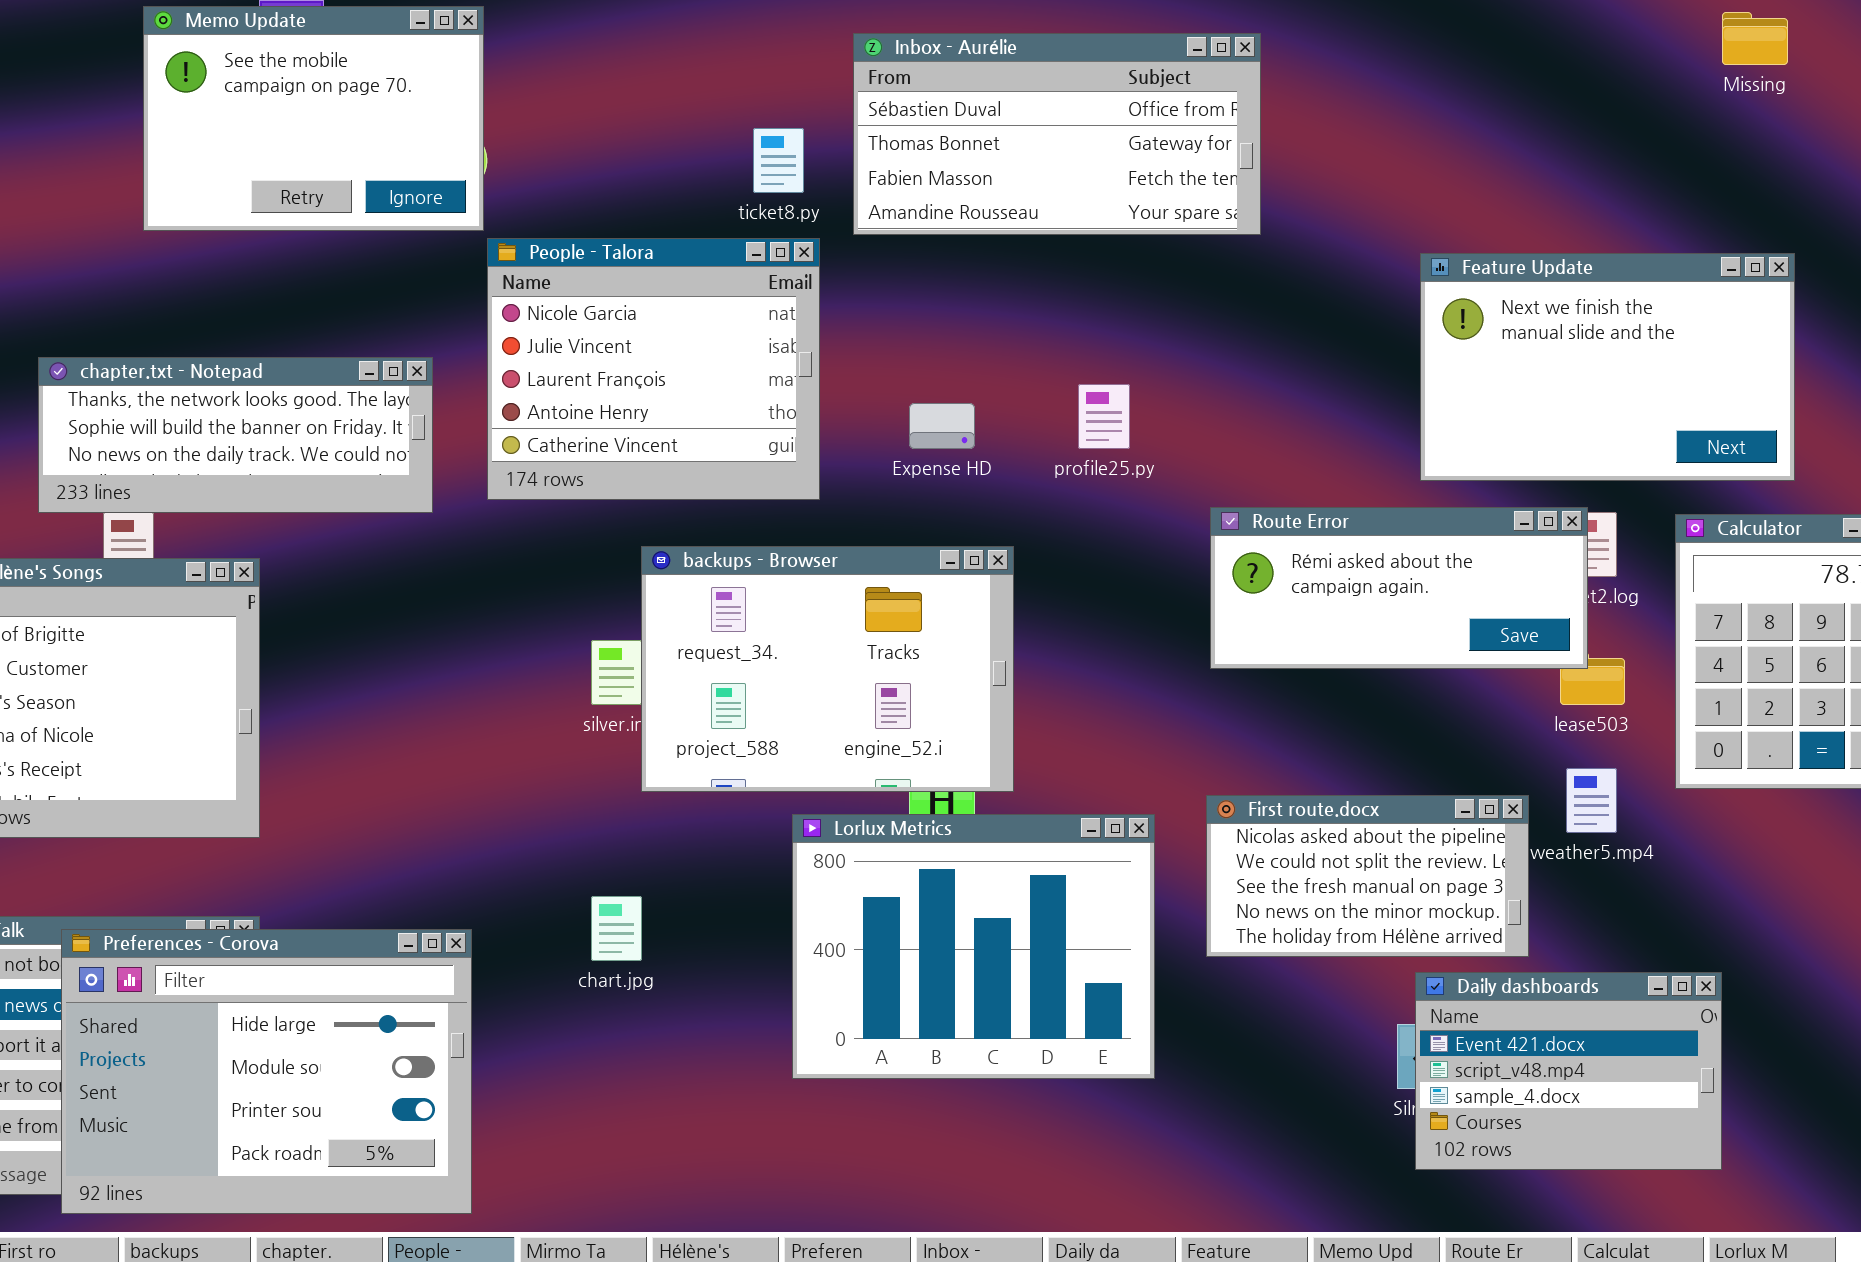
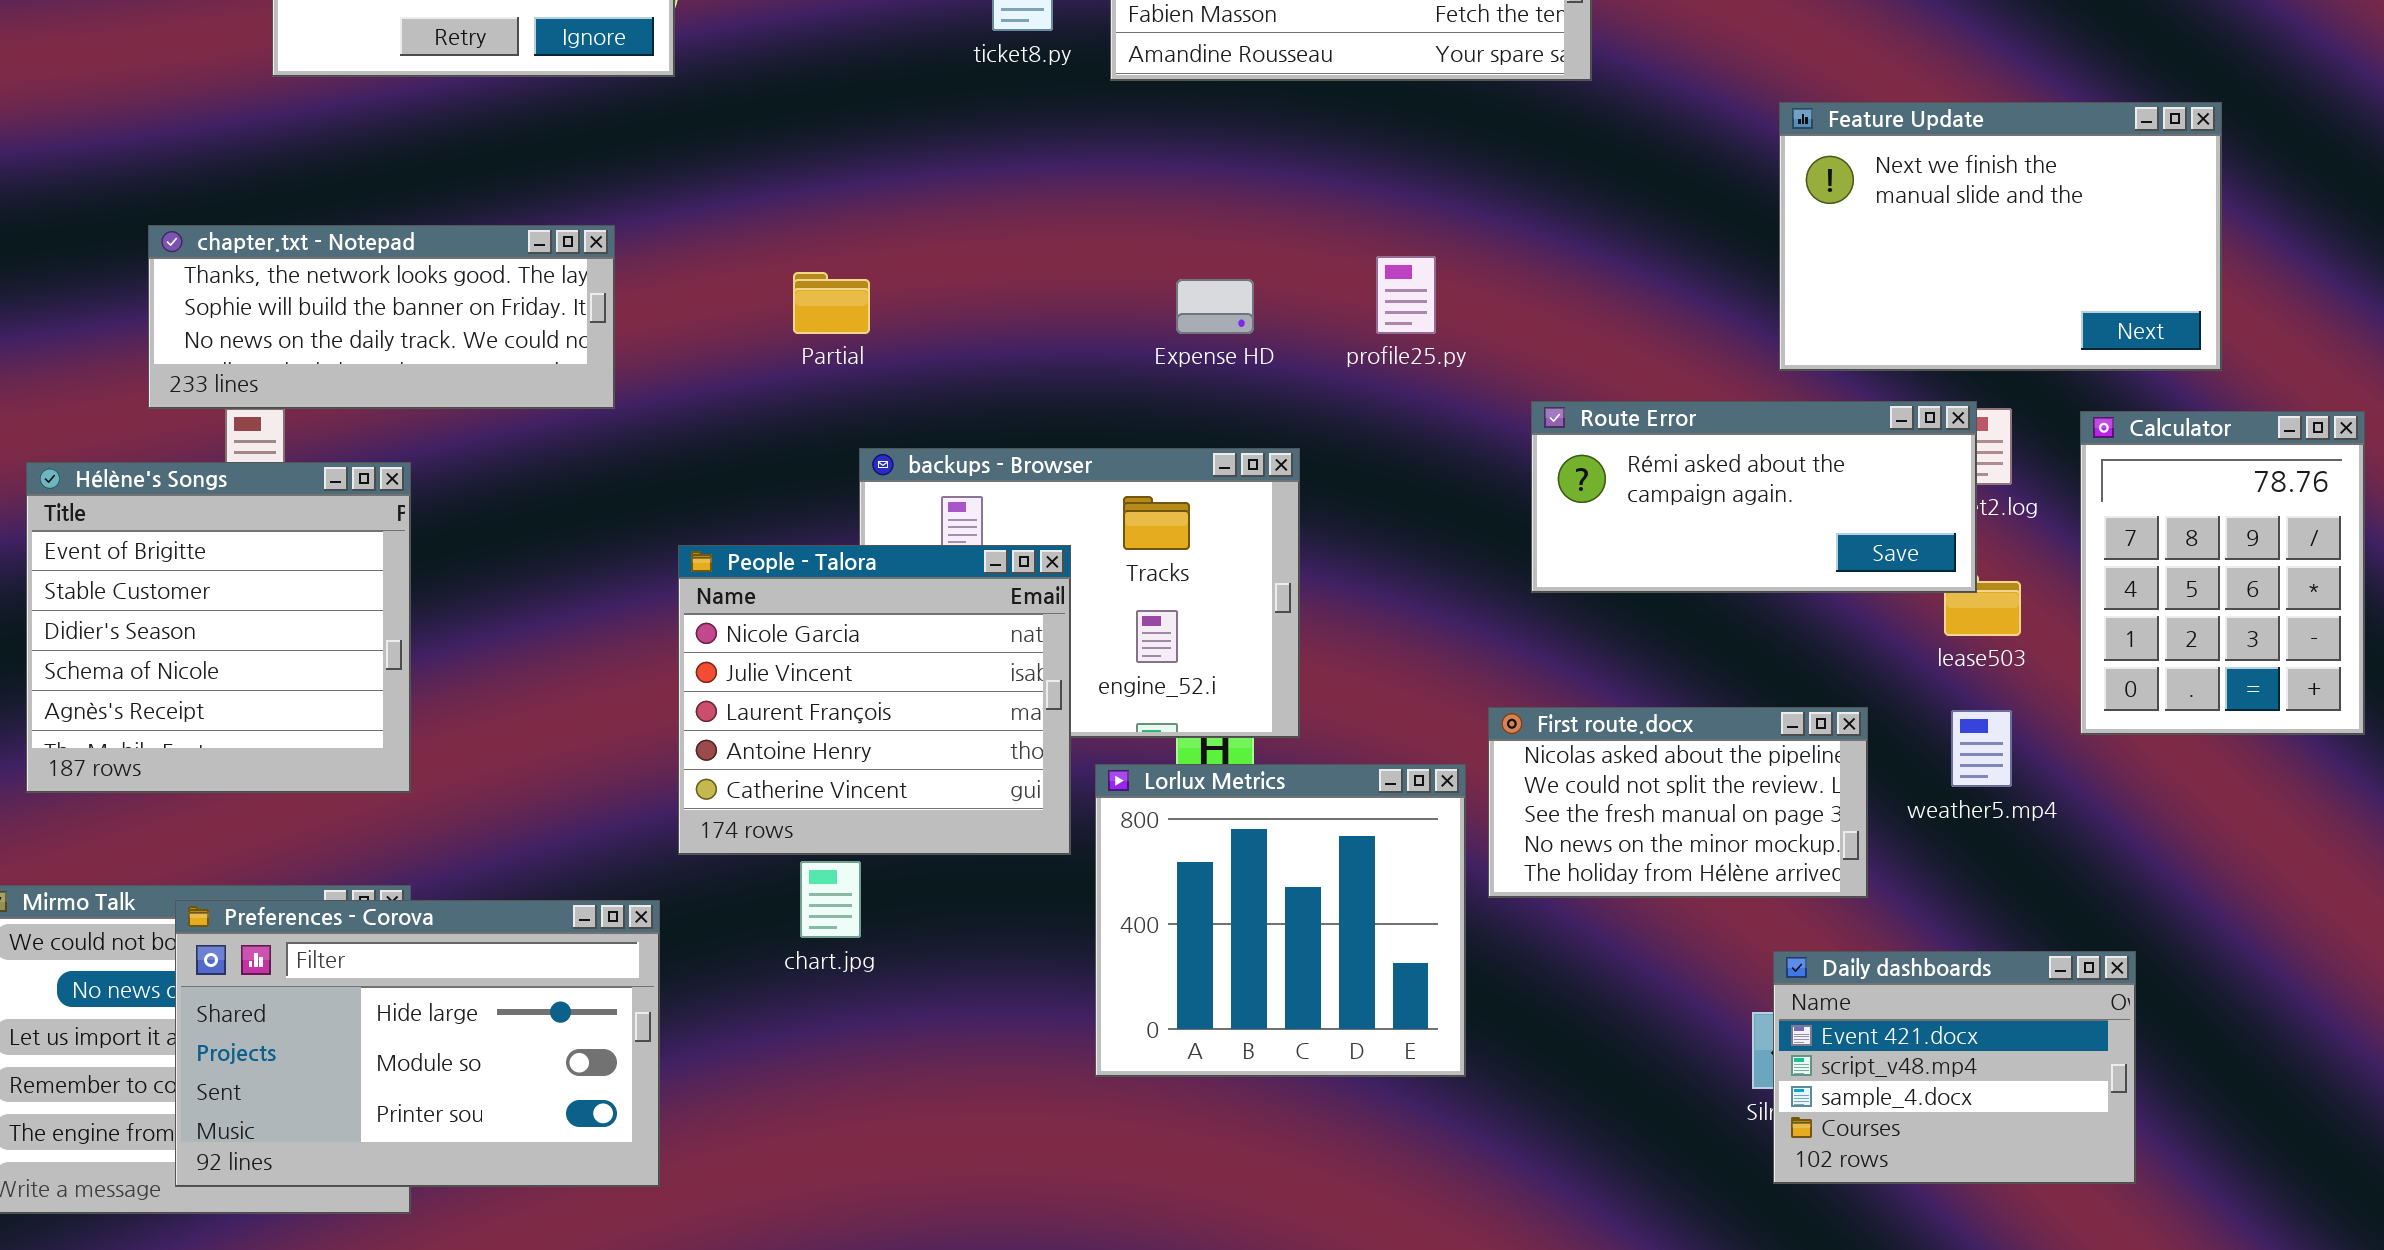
People - Talora: [487,238,820,500] -> [678,545,1071,855], moved
First route.docx: [1206,795,1529,957] -> [1488,707,1868,898], moved
Lorlux Metrics: [792,814,1155,1079] -> [1095,764,1466,1077], resized
Preferences - Corova: [61,929,472,1214] -> [175,900,660,1187], resized

